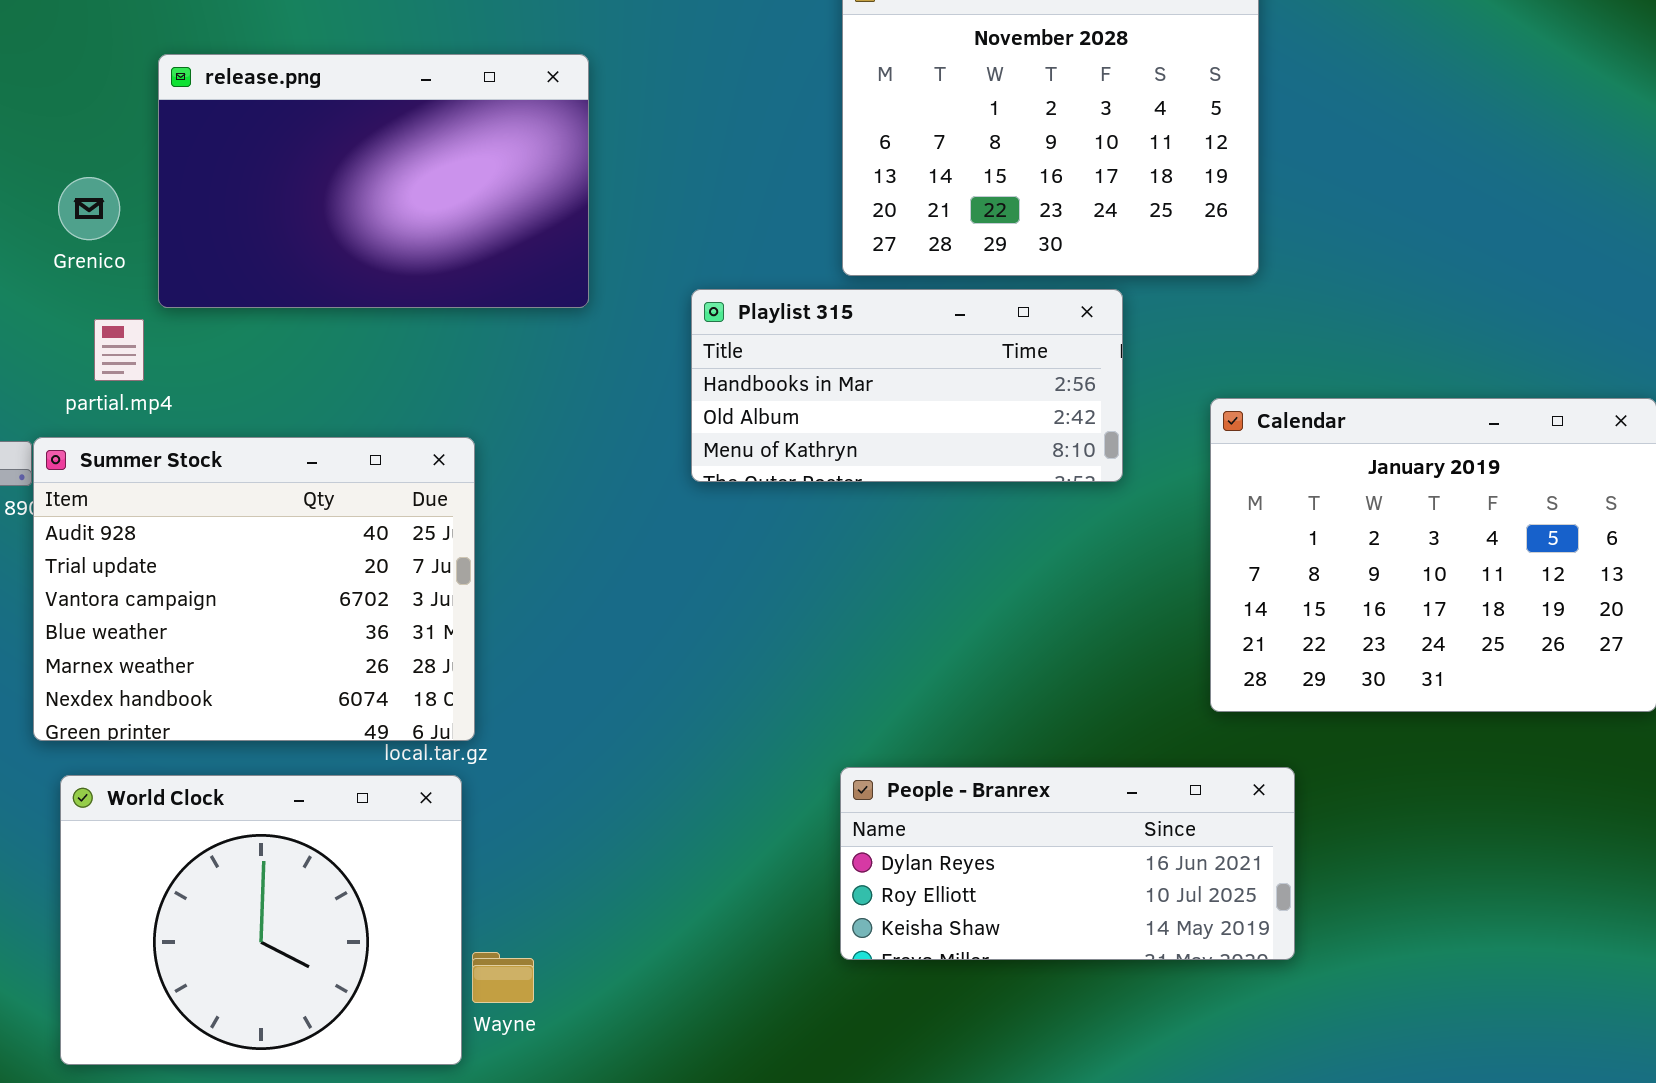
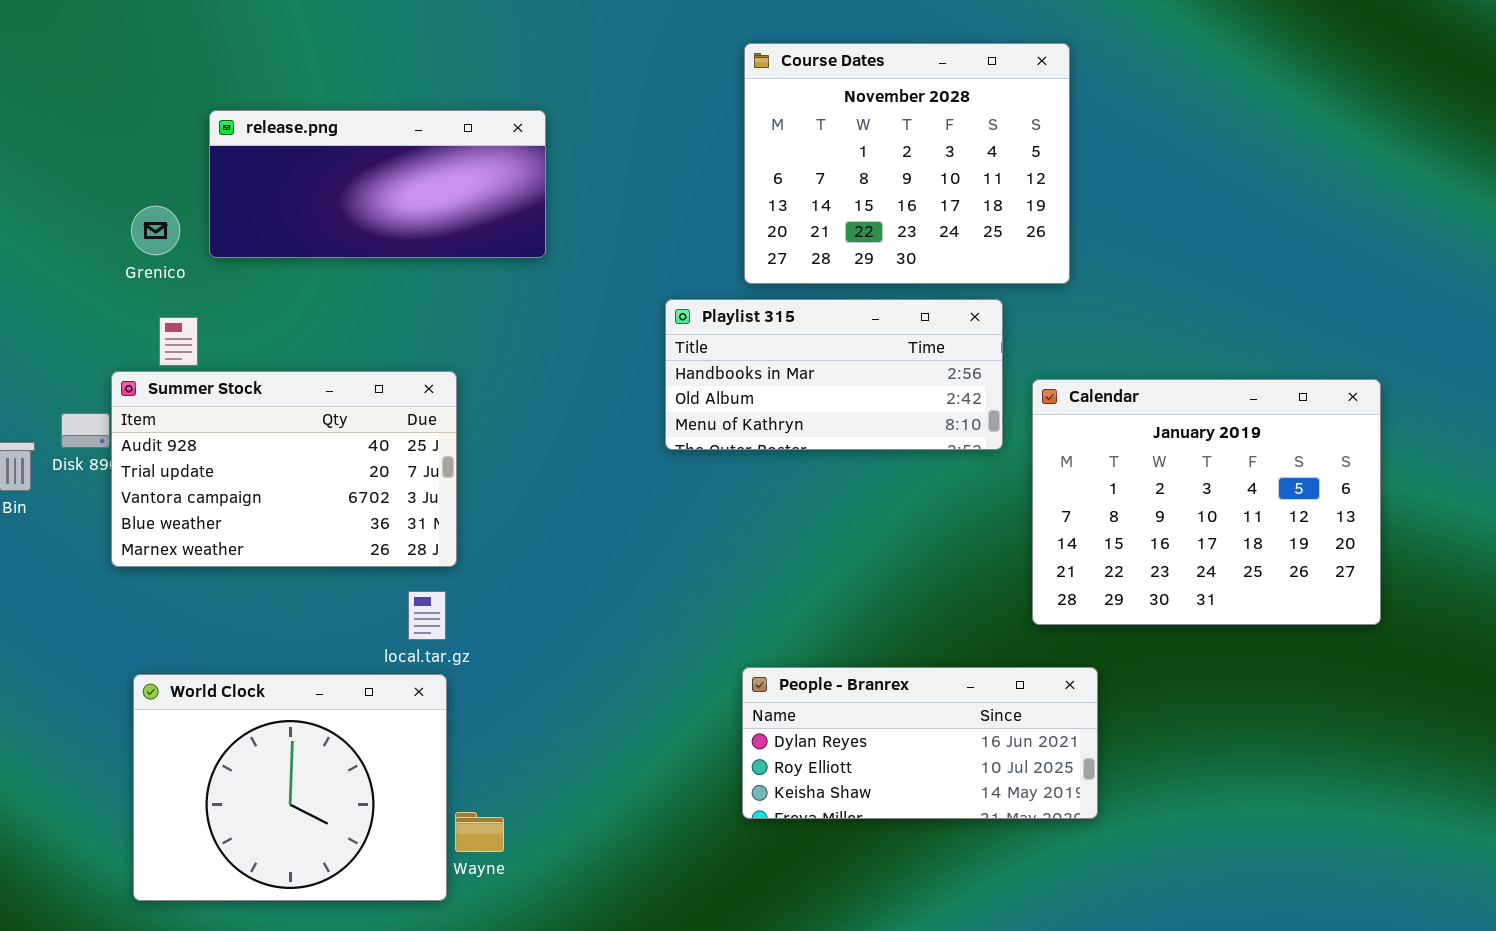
release.png: [158,54,589,308] -> [209,110,546,258], resized
Playlist 315: [691,289,1123,482] -> [665,299,1003,450], moved
Summer Stock: [33,437,475,741] -> [111,371,457,567], moved, resized

